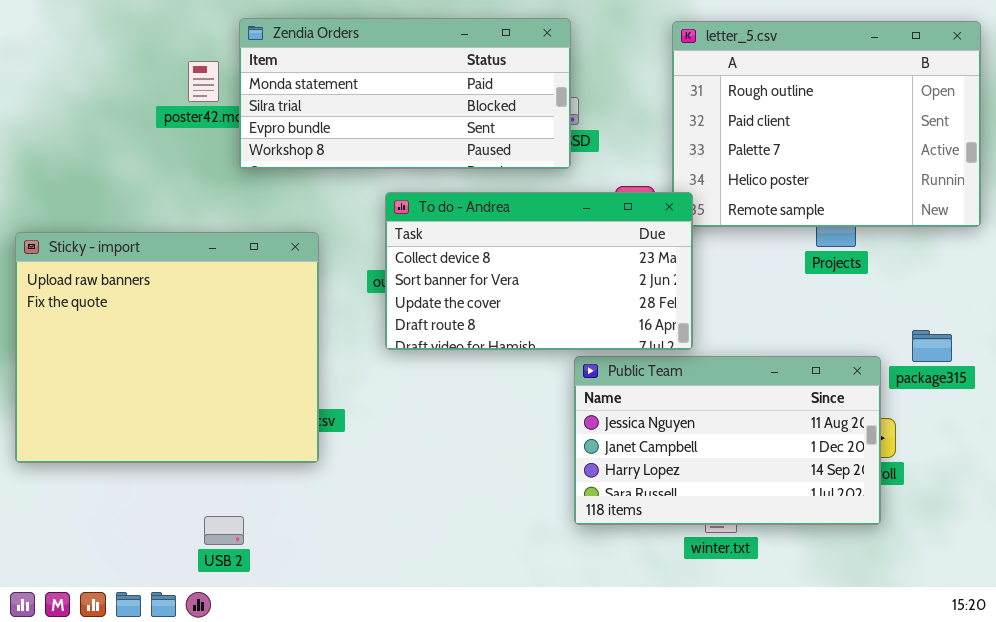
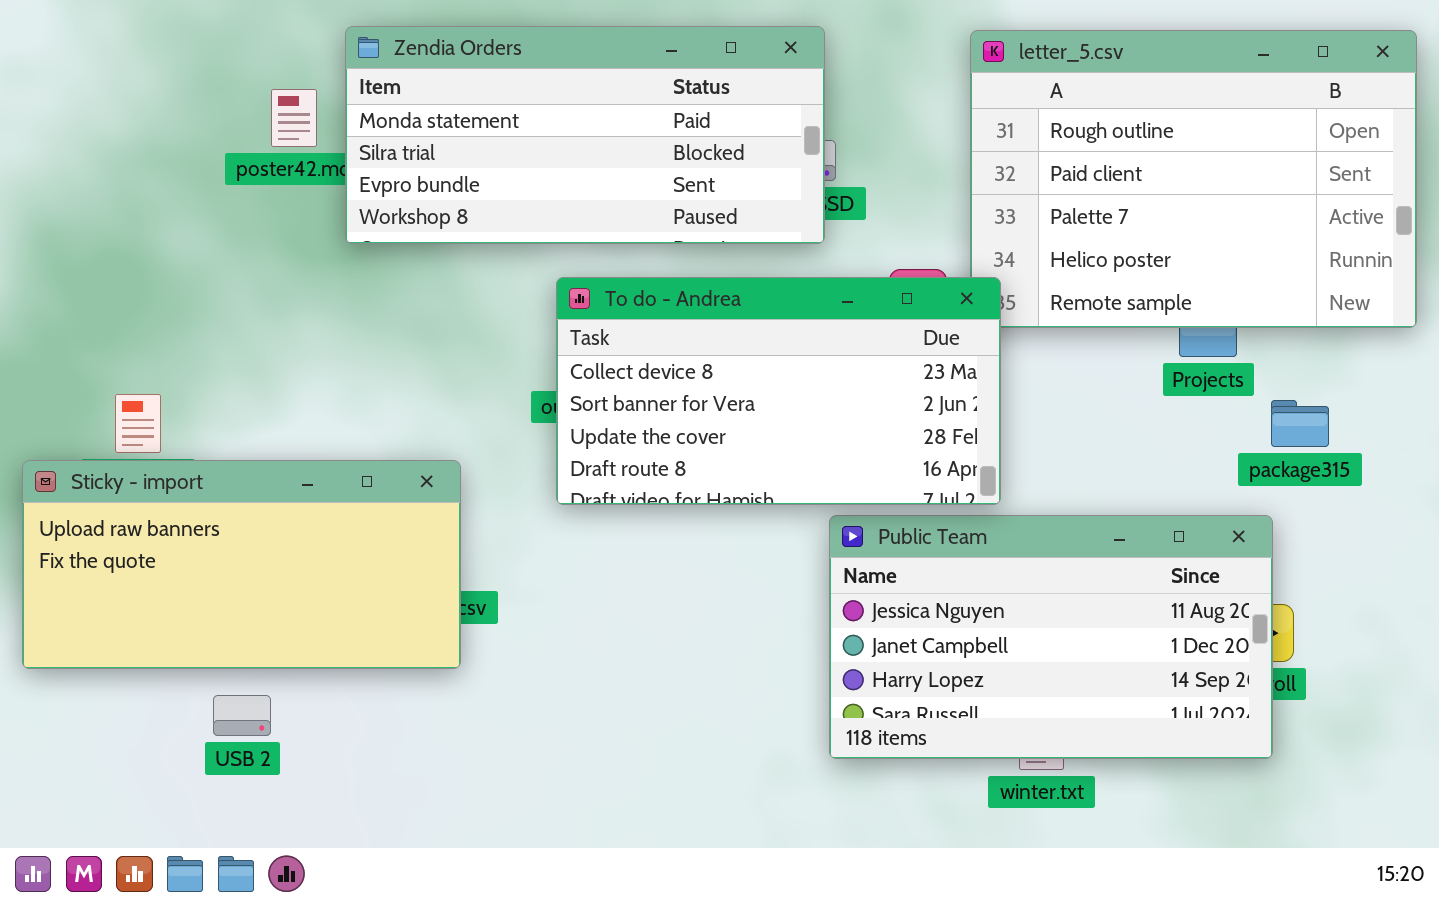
Sticky - import: [15,232,319,463] -> [22,460,461,669], resized
package315: [912,330,952,362] -> [1271,400,1329,447], moved
USB 2: [204,516,244,545] -> [213,695,271,736], moved

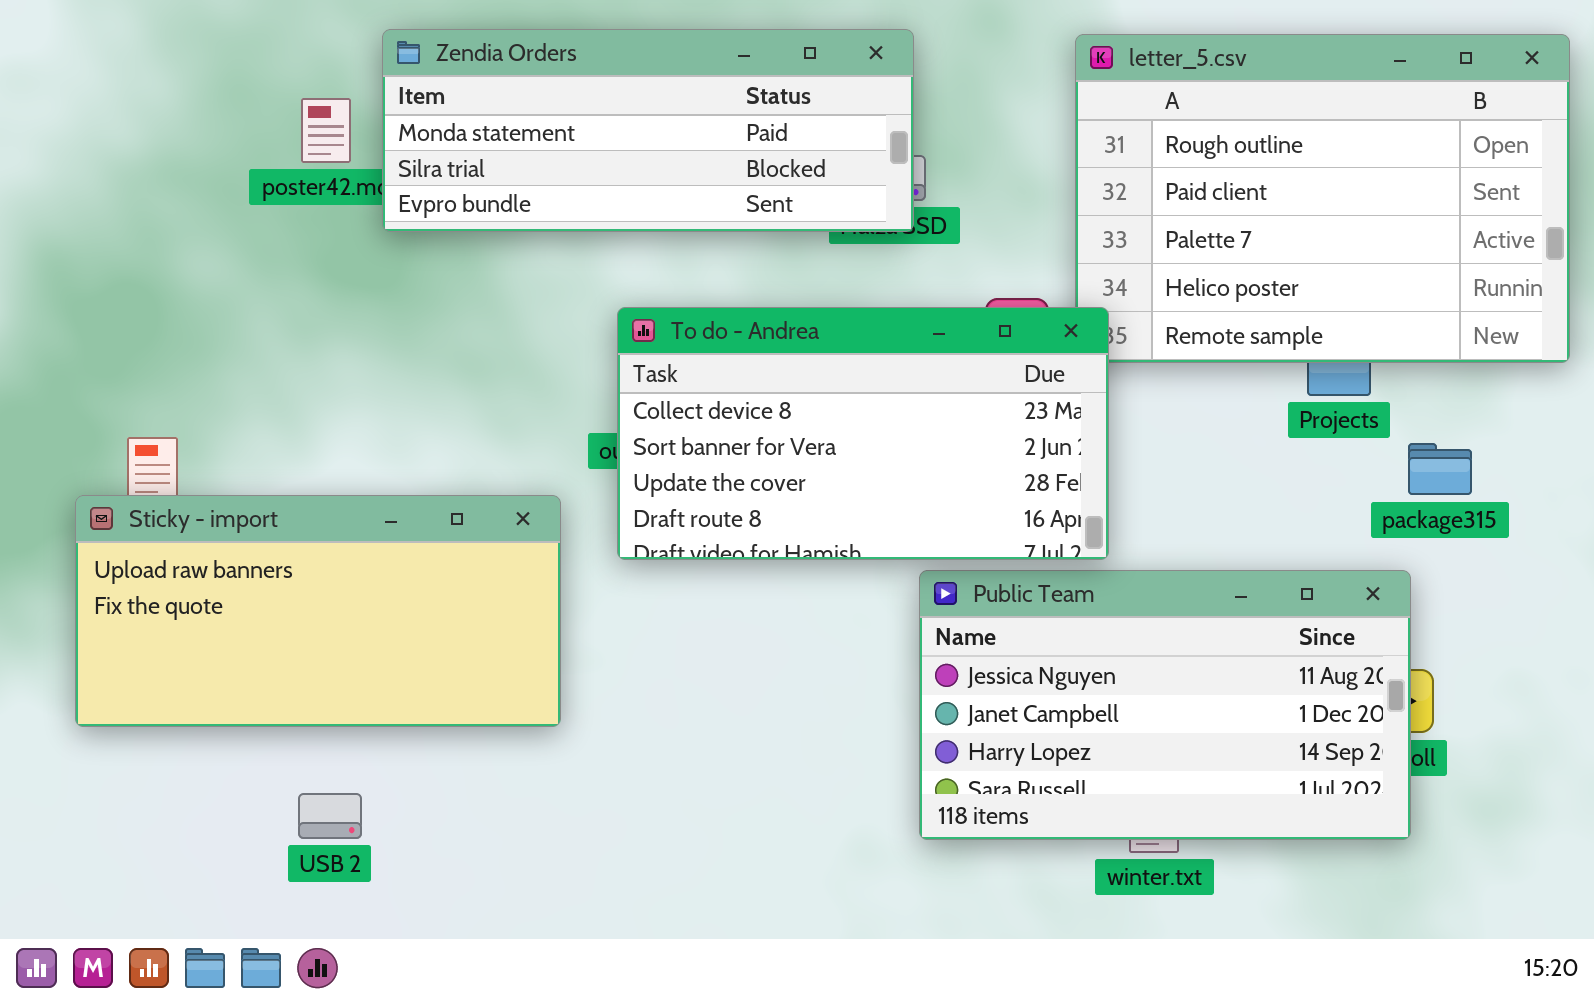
Zendia Orders: [345,26,825,244] -> [382,29,914,232], resized
Sticky - import: [22,460,461,669] -> [75,495,561,727], moved
USB 2: [213,695,271,736] -> [298,793,362,839], moved

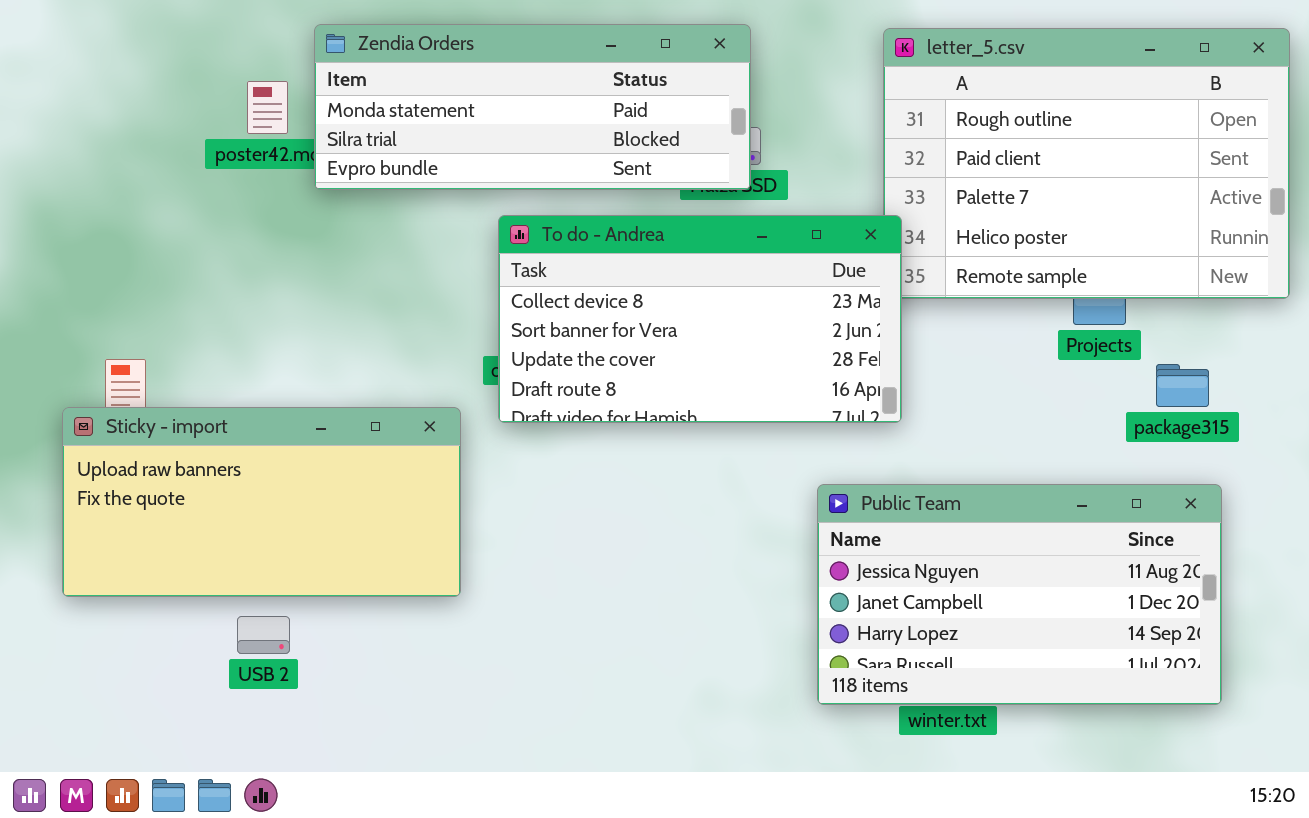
To do - Andrea: [617,307,1109,560] -> [498,215,902,423], moved
Public Team: [919,570,1411,840] -> [817,484,1222,705], moved
USB 2: [298,793,362,839] -> [237,616,290,654], moved

